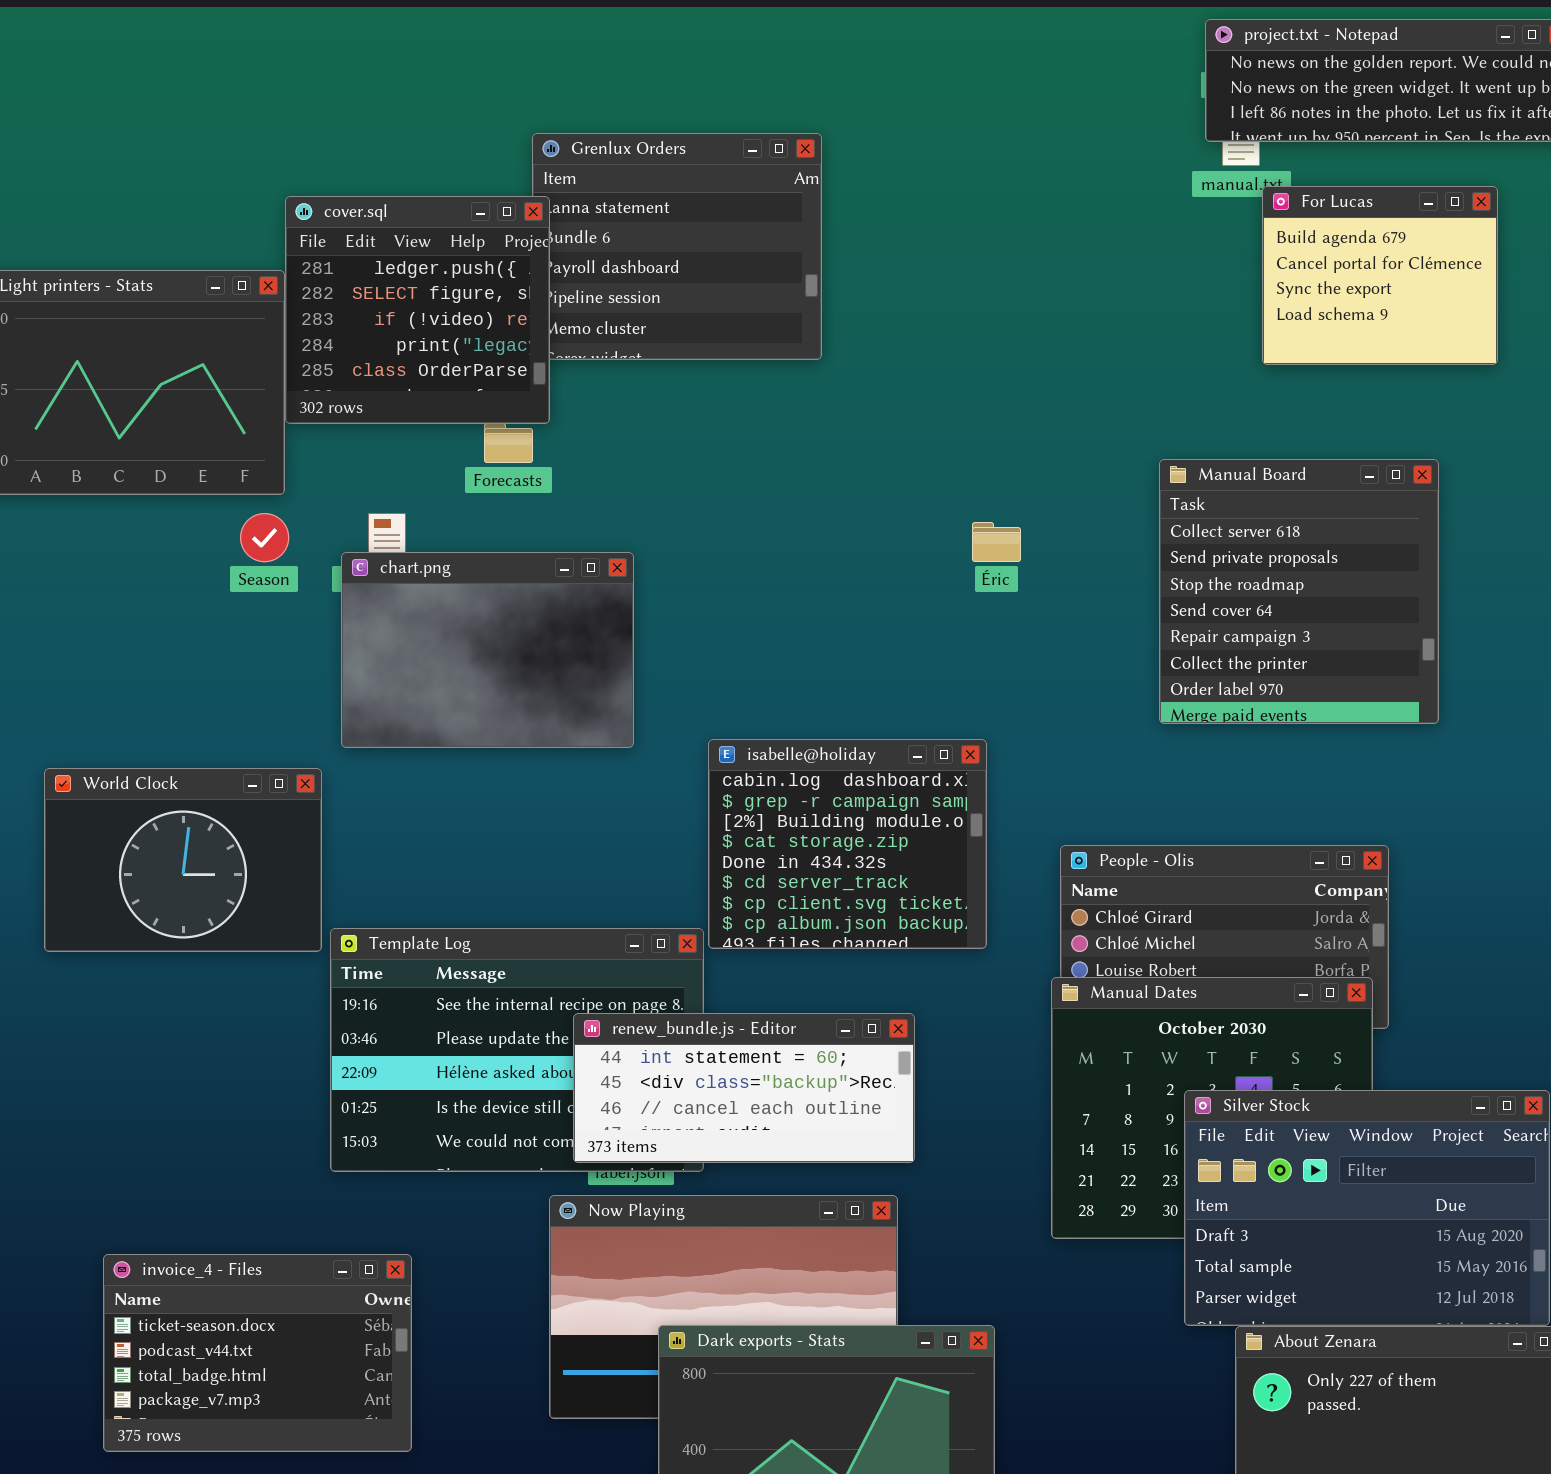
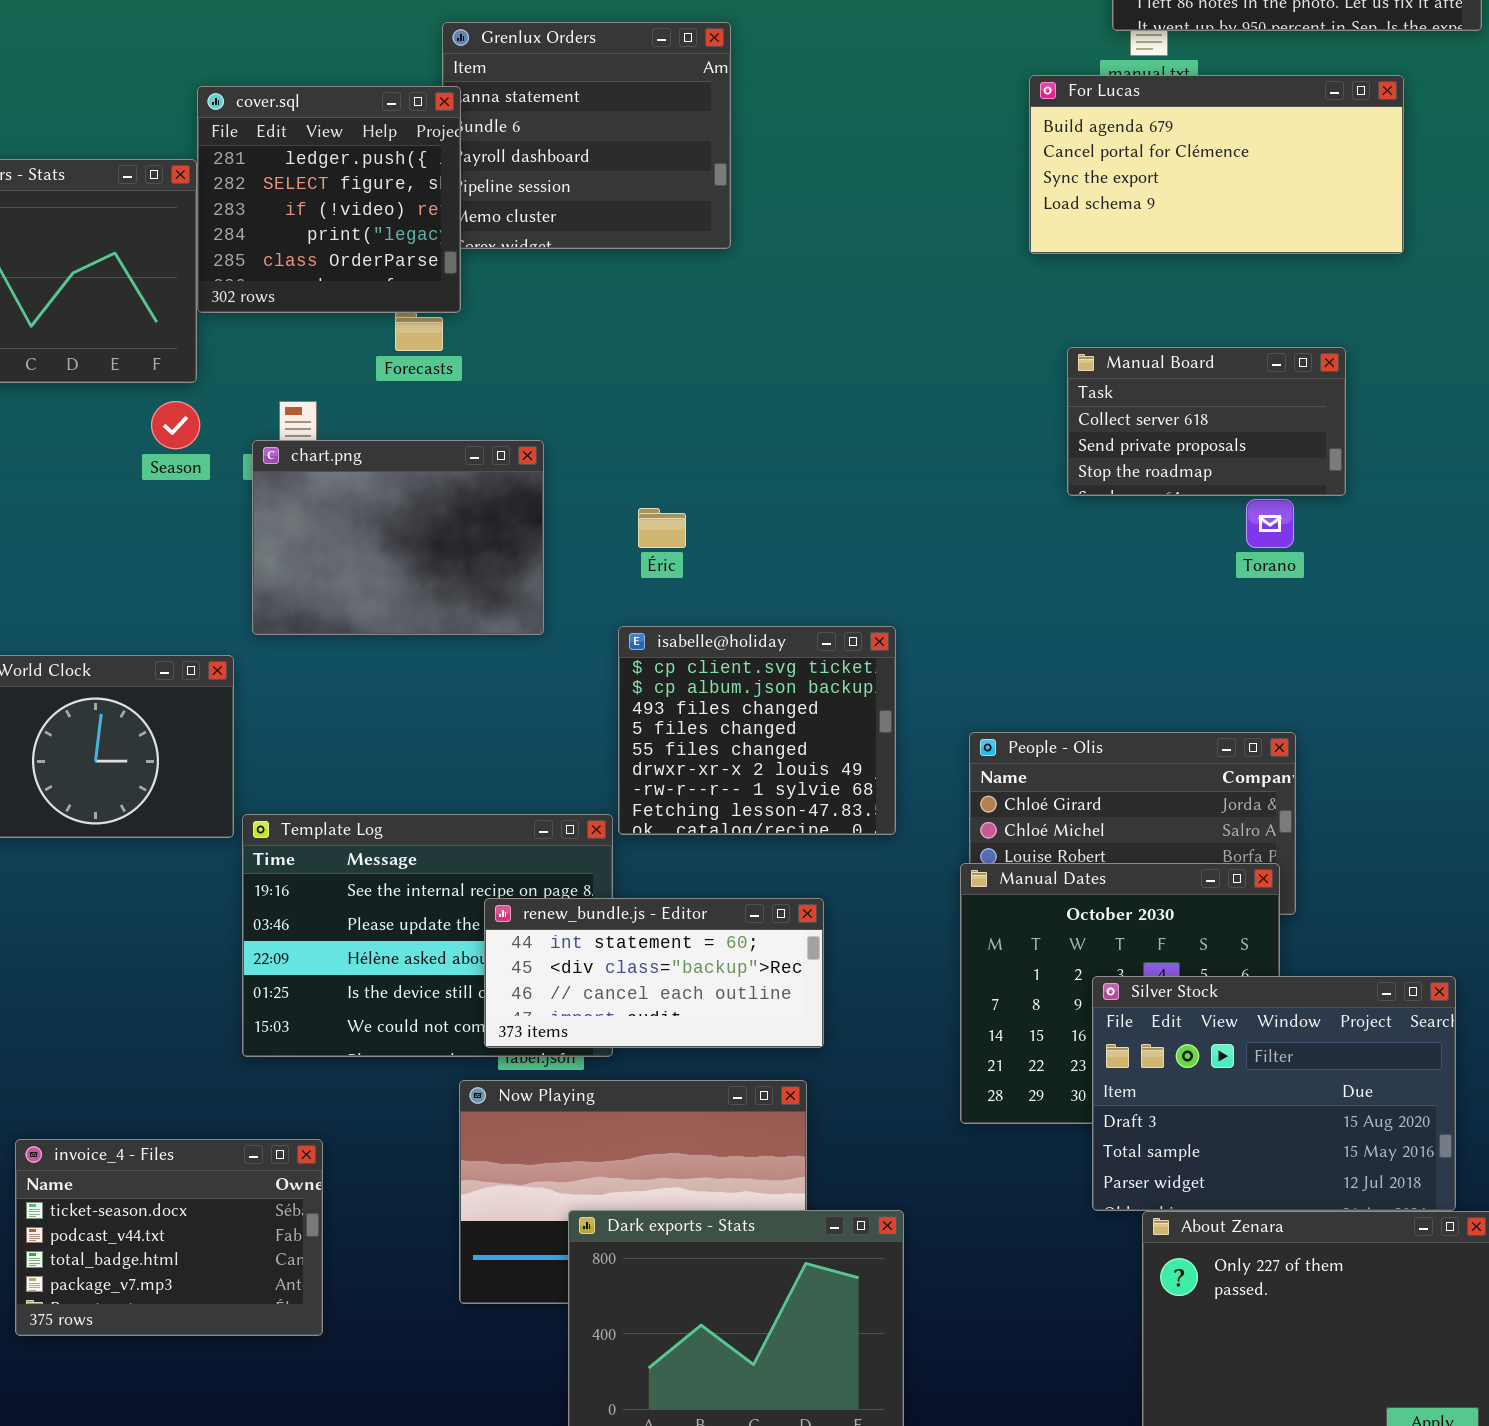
For Lucas: [1262,186,1498,365] -> [1029,75,1404,254], resized
Manual Board: [1159,459,1439,724] -> [1067,347,1346,496], resized
Éric: [972,522,1021,562] -> [638,508,686,548], moved
isabelle@holiday: [708,739,987,949] -> [618,626,896,835], scrolled down 6 rows

